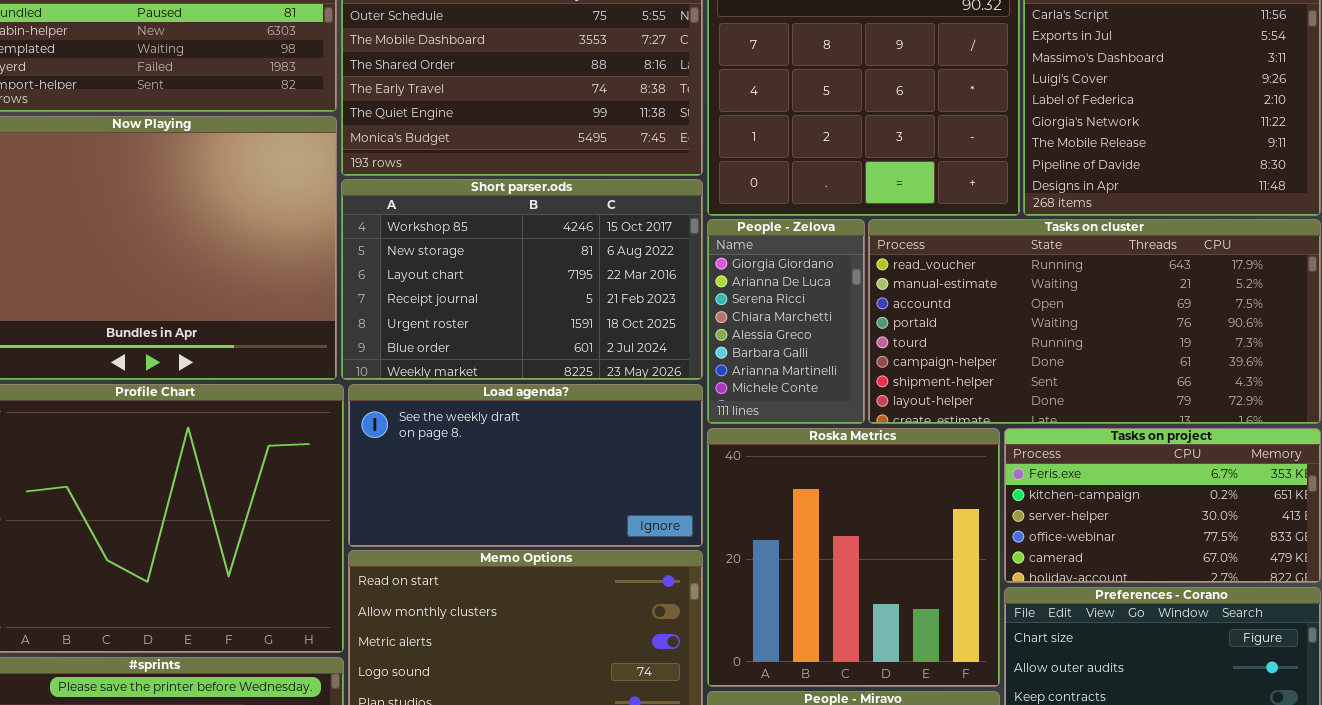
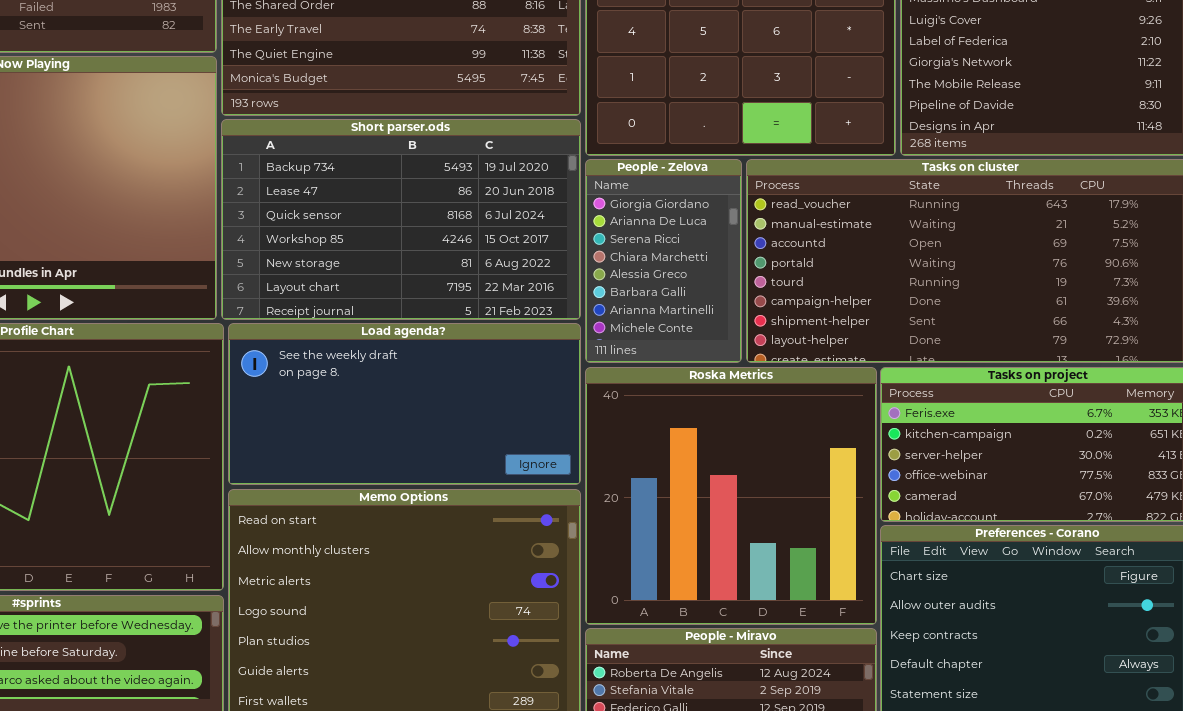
Short parser.ods: [341,179,703,380] -> [221,119,581,320], scrolled up 3 rows

